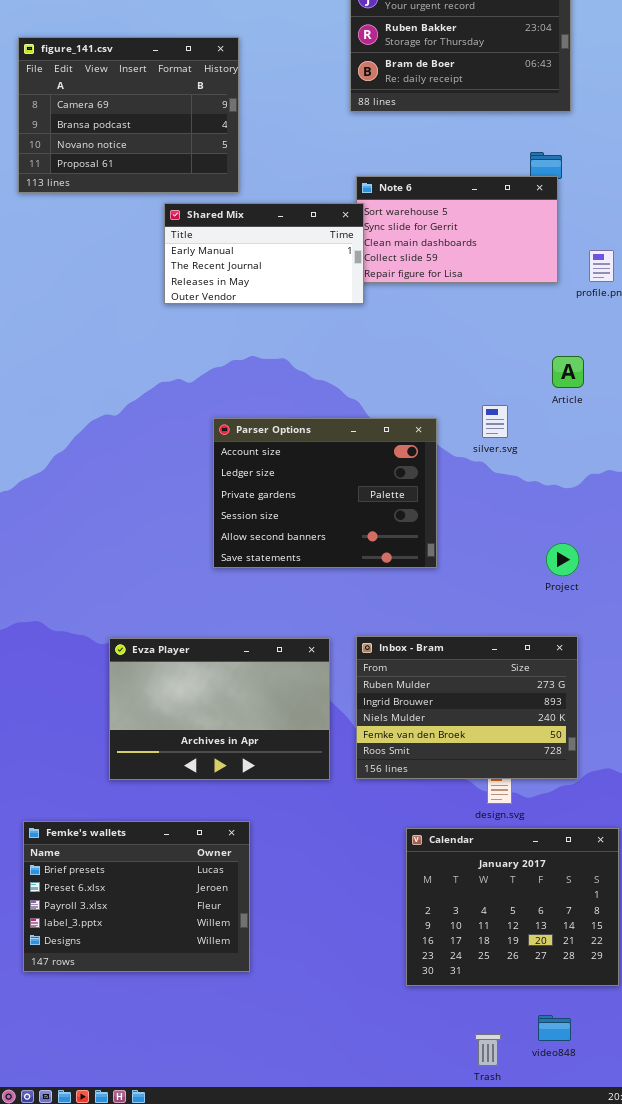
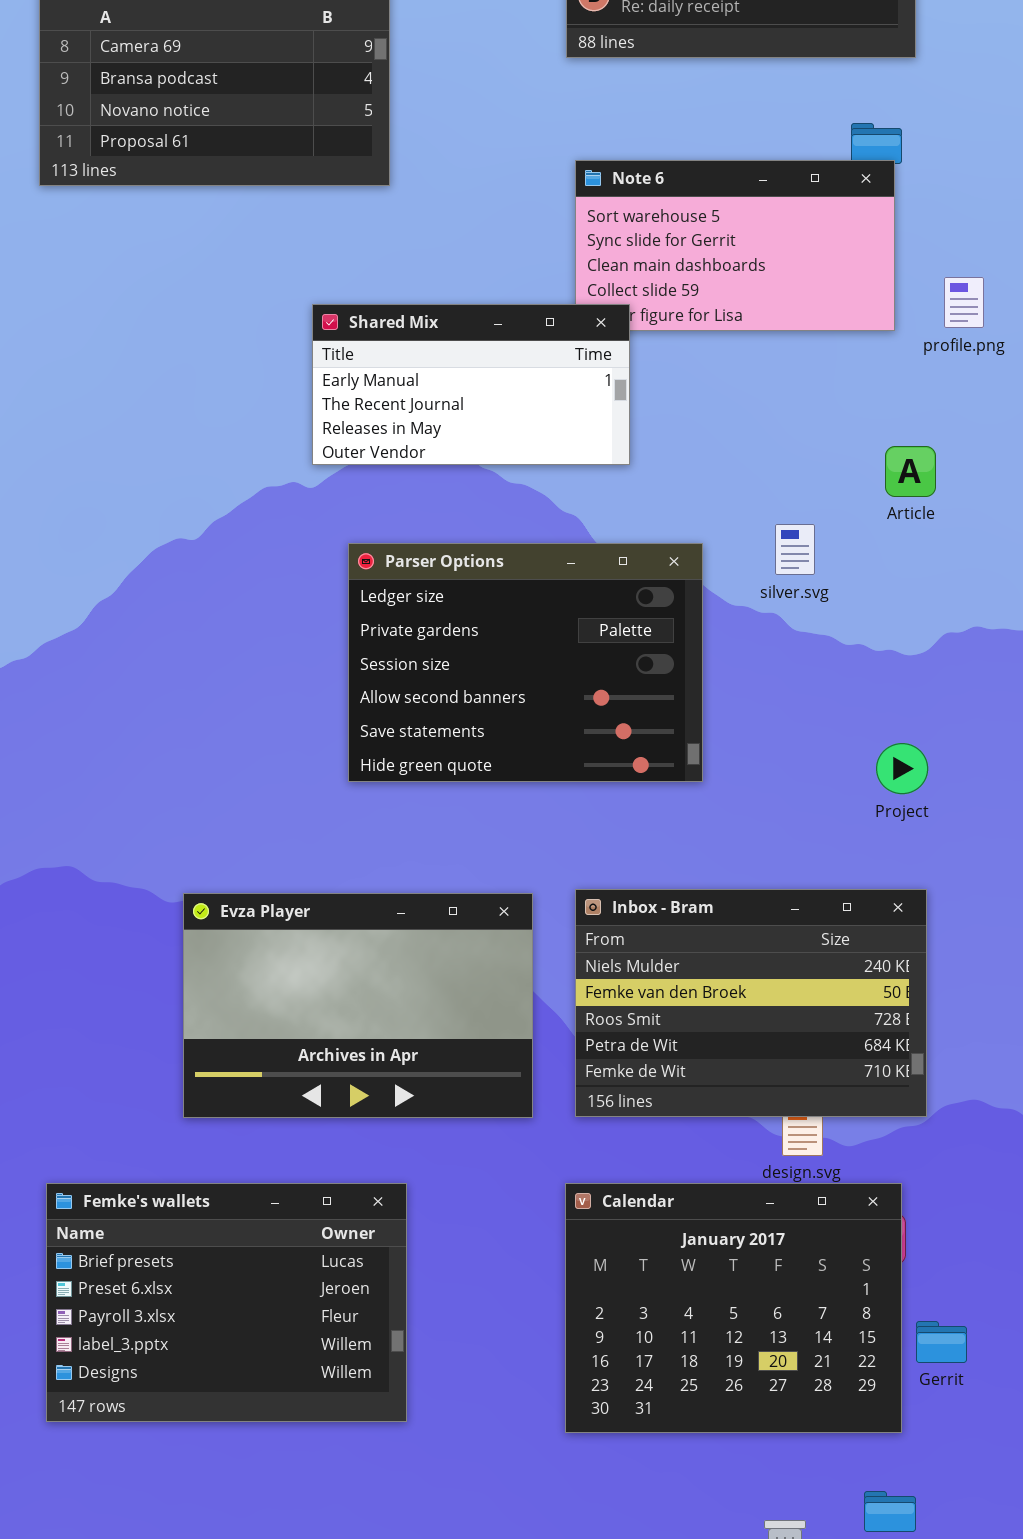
Shared Mix: [164,203,364,304] -> [312,304,630,465], moved
Parser Options: [213,418,437,568] -> [348,543,703,782], scrolled down 1 row
Inbox - Bram: [356,636,578,779] -> [575,889,927,1117], scrolled down 2 rows
Calendar: [406,828,619,986] -> [565,1183,902,1433], moved

